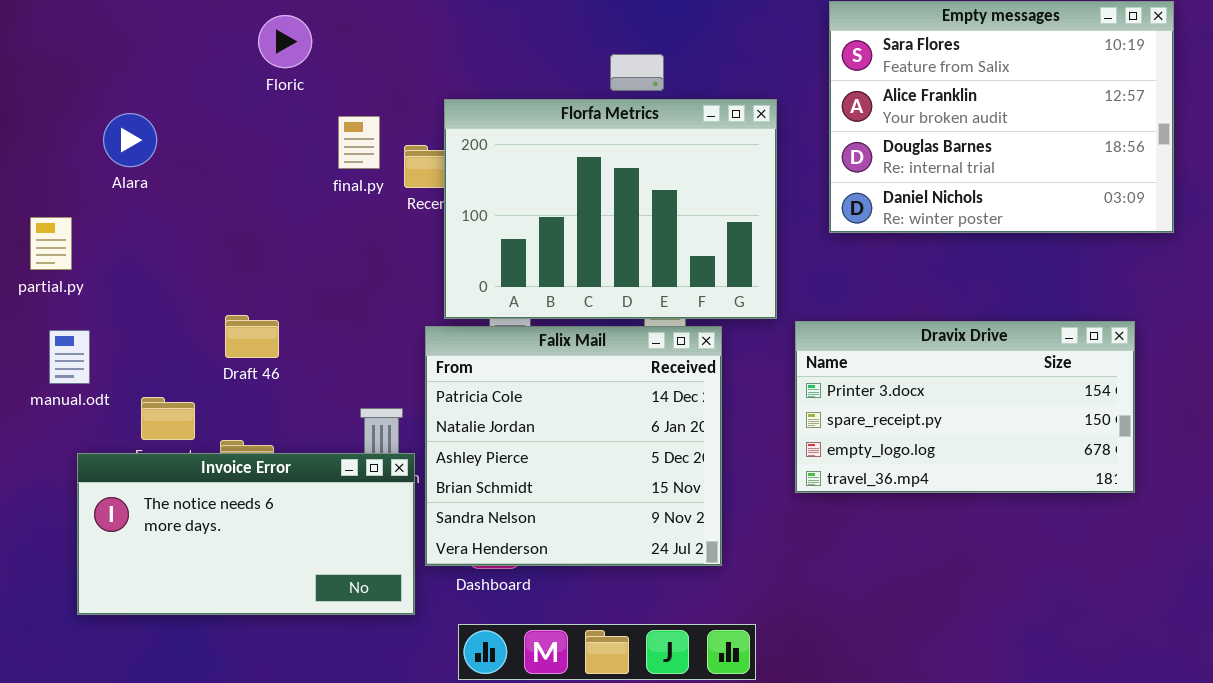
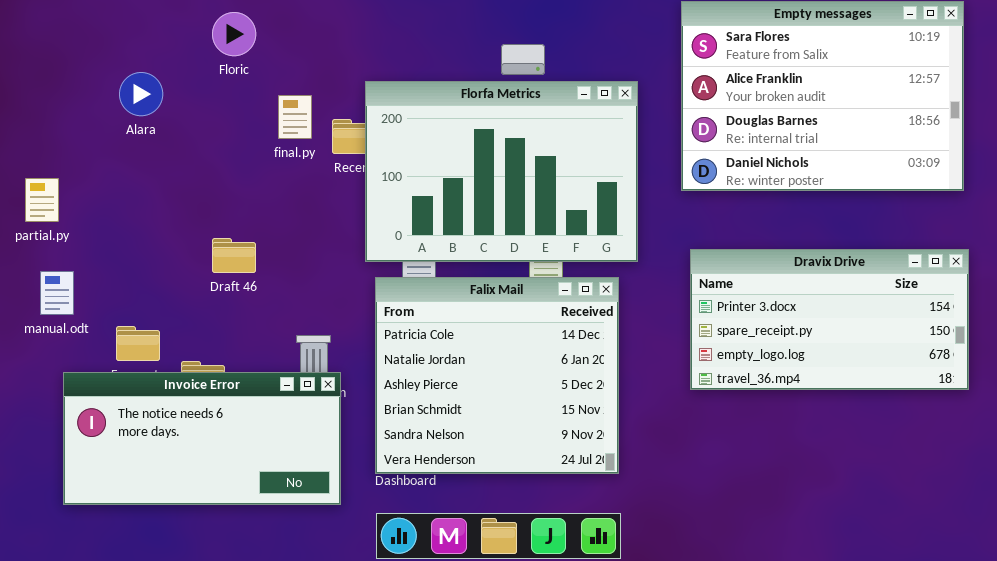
Alara: [103,113,157,167] -> [119,72,163,116], moved
Draft 46: [225,315,279,358] -> [212,238,256,273], moved
Dravix Drive: [795,321,1135,493] -> [690,249,969,390], moved
Falix Mail: [425,326,722,566] -> [375,277,619,474], moved

